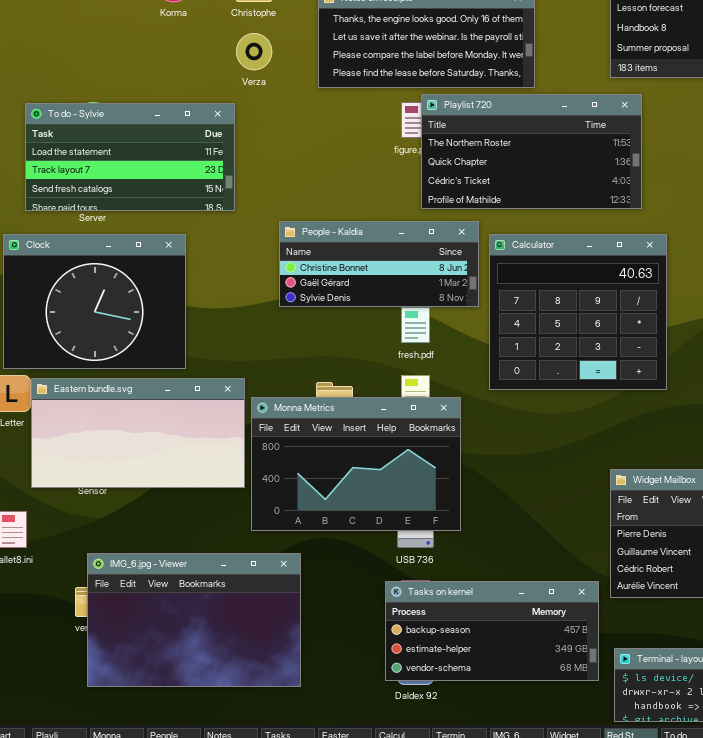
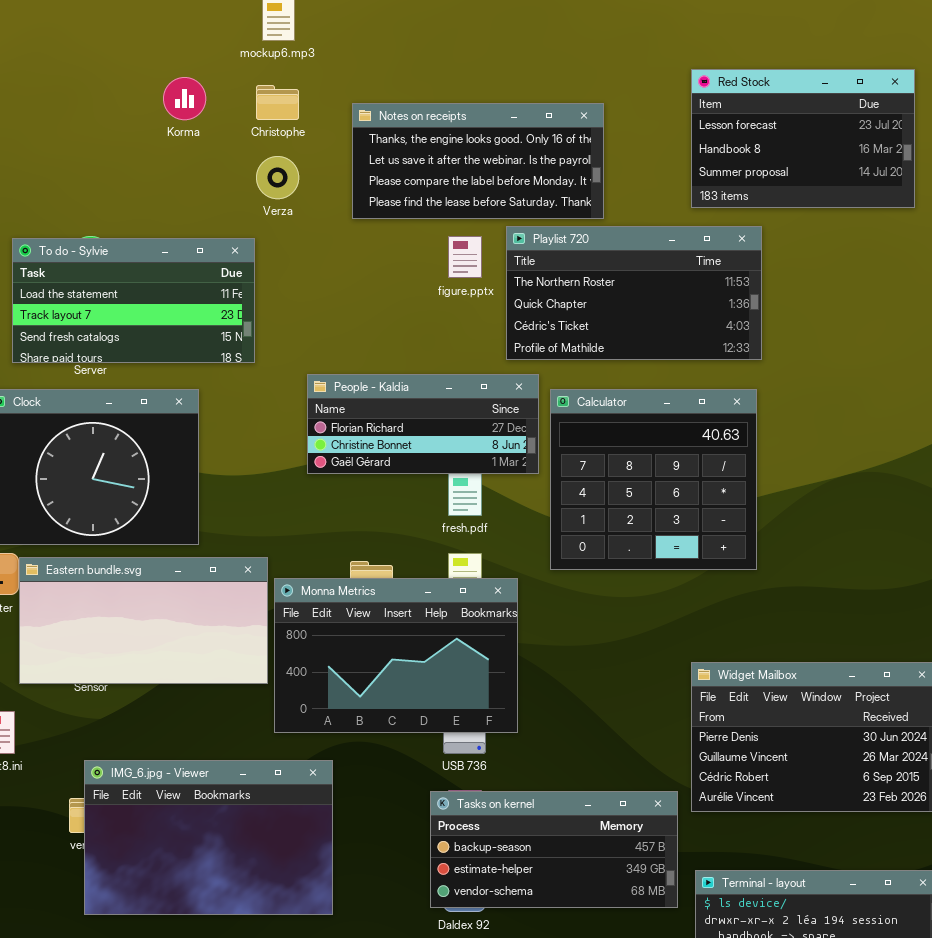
Playlist 720: [421,94,642,209] -> [506,226,762,360], moved
People - Kaldia: [279,221,479,307] -> [307,374,539,474], scrolled up 1 row

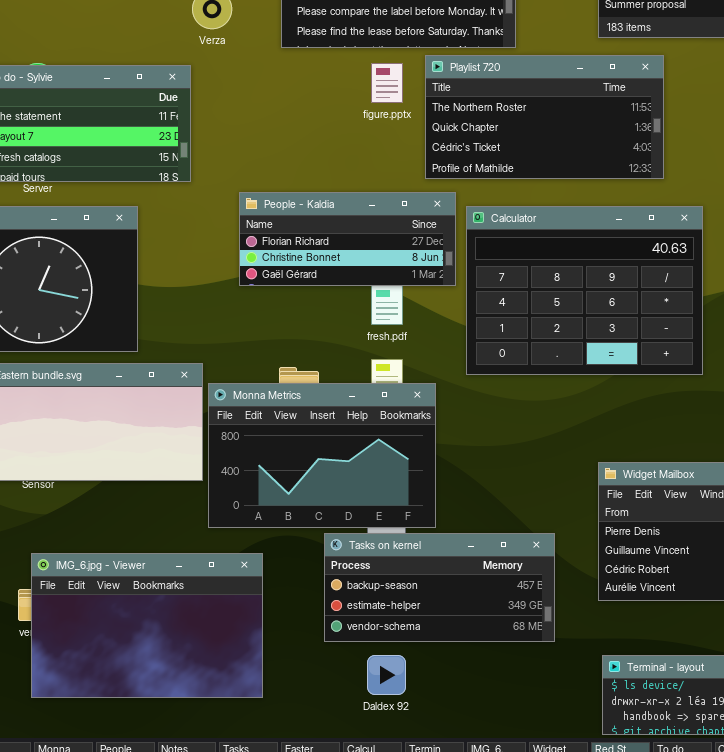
Calculator: [550,389,757,570] -> [466,206,703,375], resized
Tasks on kernel: [430,791,678,908] -> [324,533,555,642], moved

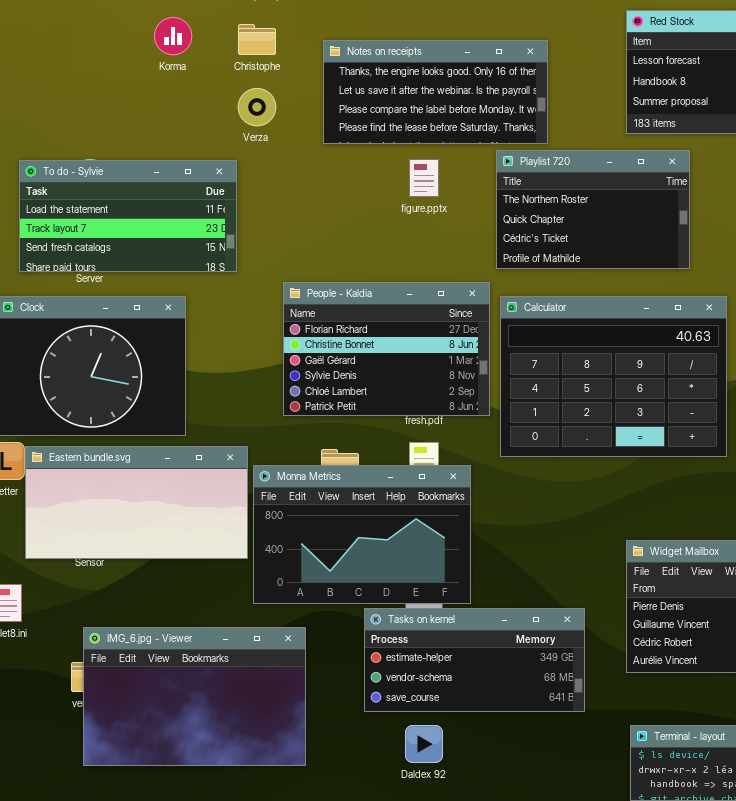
Playlist 720: [425,55,664,179] -> [496,150,690,269], resized
People - Kaldia: [239,192,456,286] -> [283,282,490,416], resized
Tasks on kernel: [324,533,555,642] -> [364,608,585,712], scrolled down 1 row

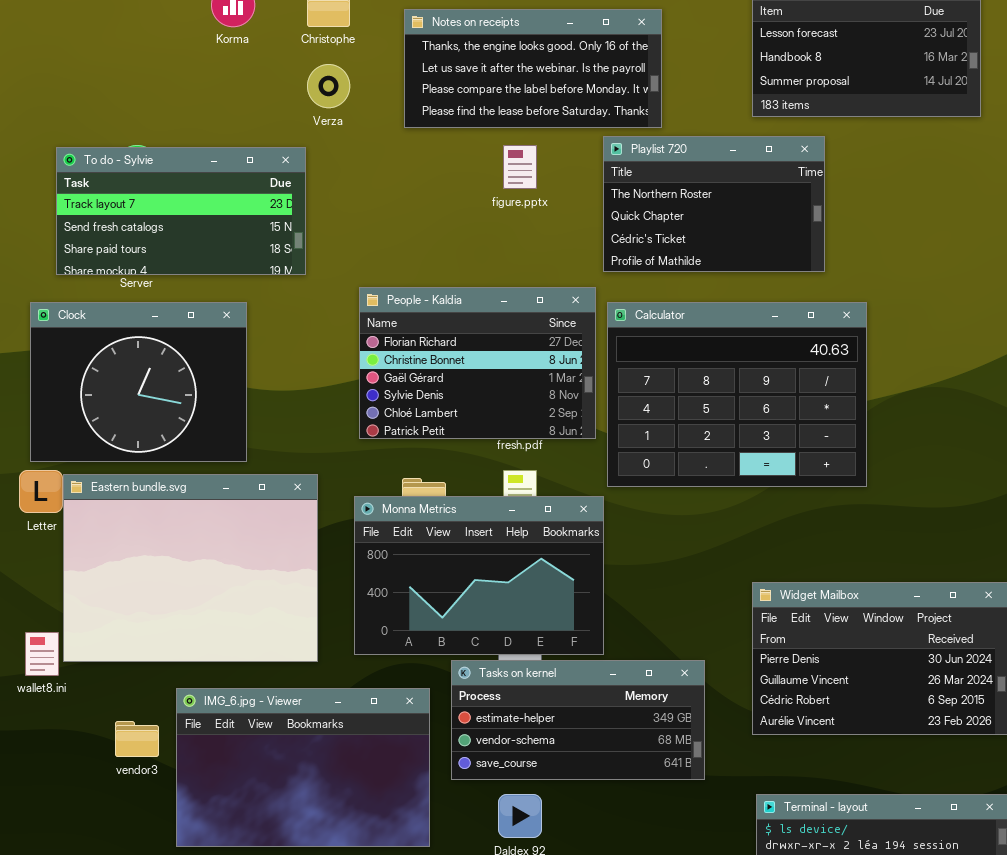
To do - Sylvie: [19,160,237,272] -> [56,147,306,275], scrolled down 1 row
Eastern bundle.svg: [25,446,248,559] -> [63,474,318,662], resized
Monna Metrics: [253,465,471,604] -> [354,496,604,655], moved
IMG_6.jpg - Viewer: [83,627,306,766] -> [176,688,430,847], moved

